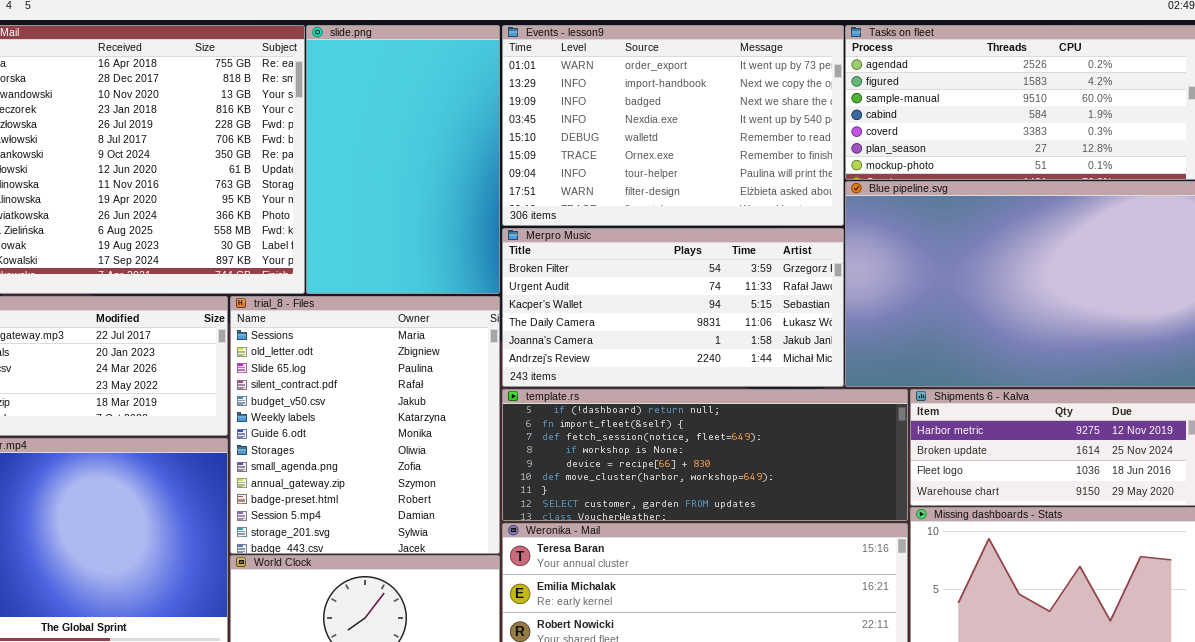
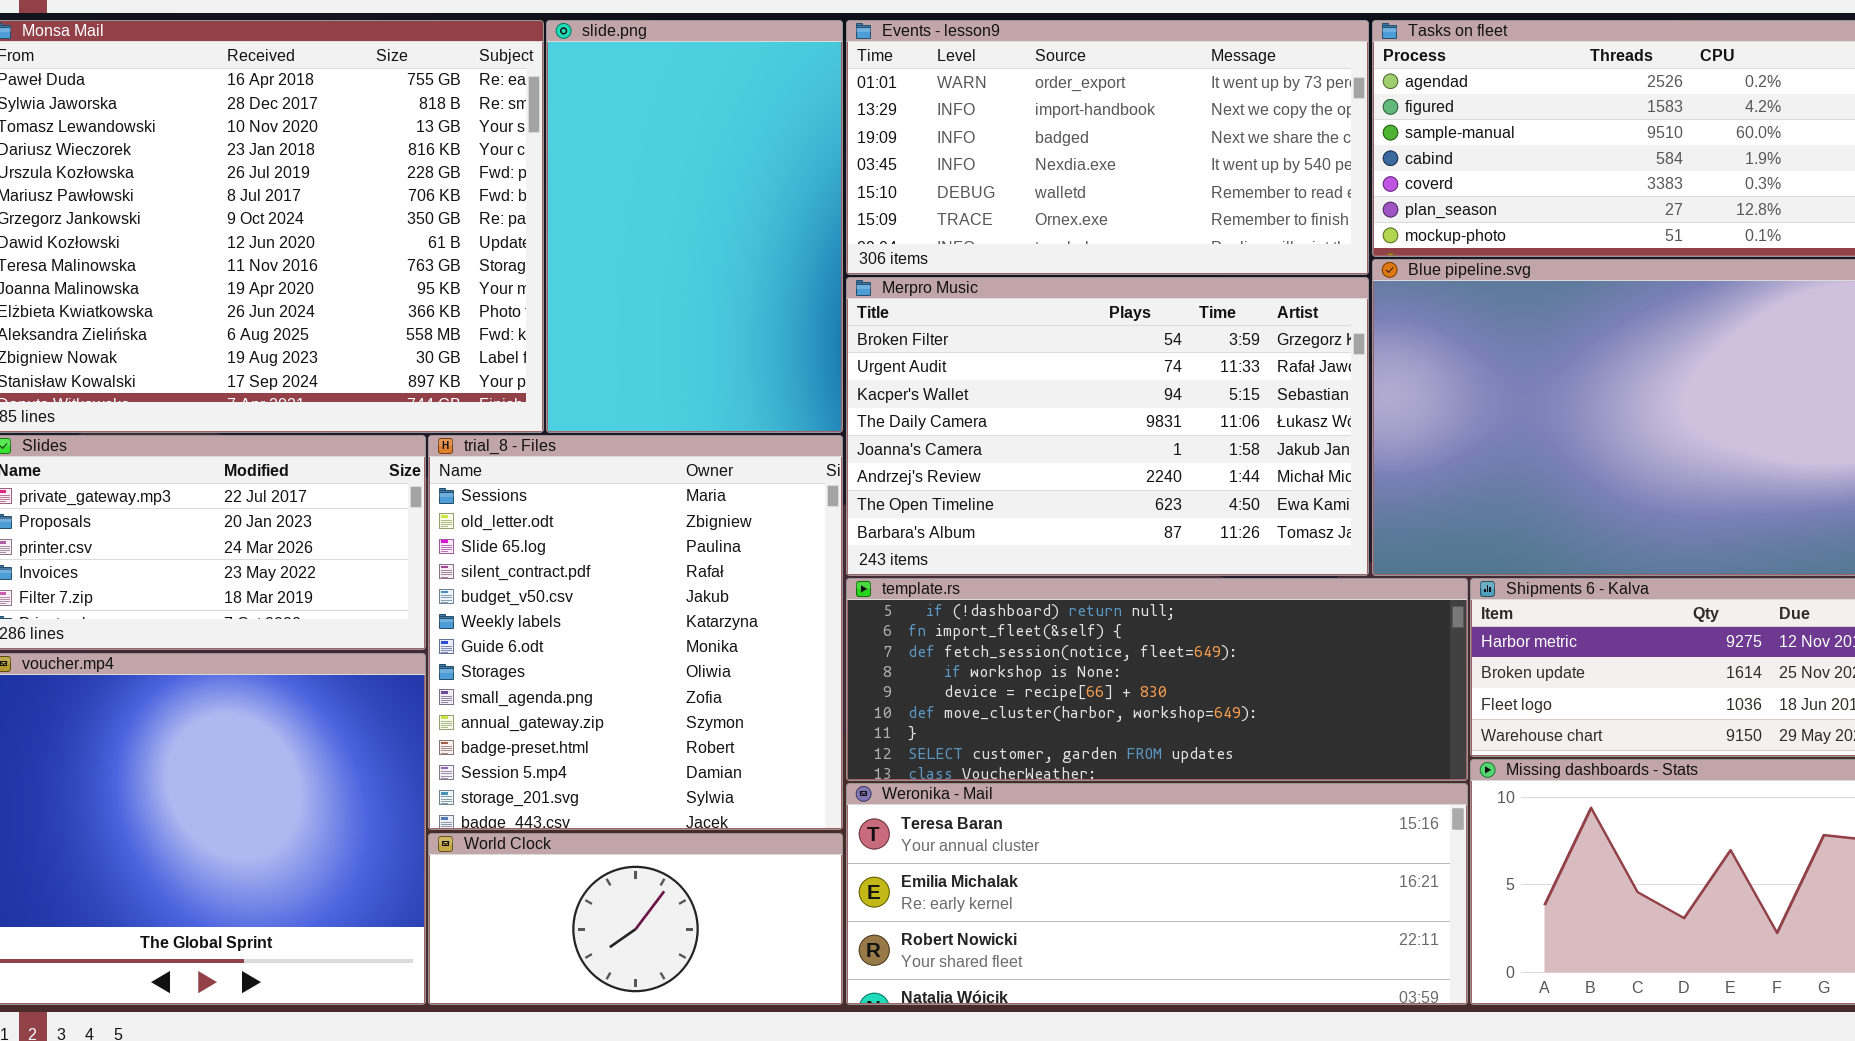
Events - lesson9: [502,25,844,226] -> [846,20,1369,275], resized
Merpro Music: [502,228,844,387] -> [846,277,1369,576], resized

